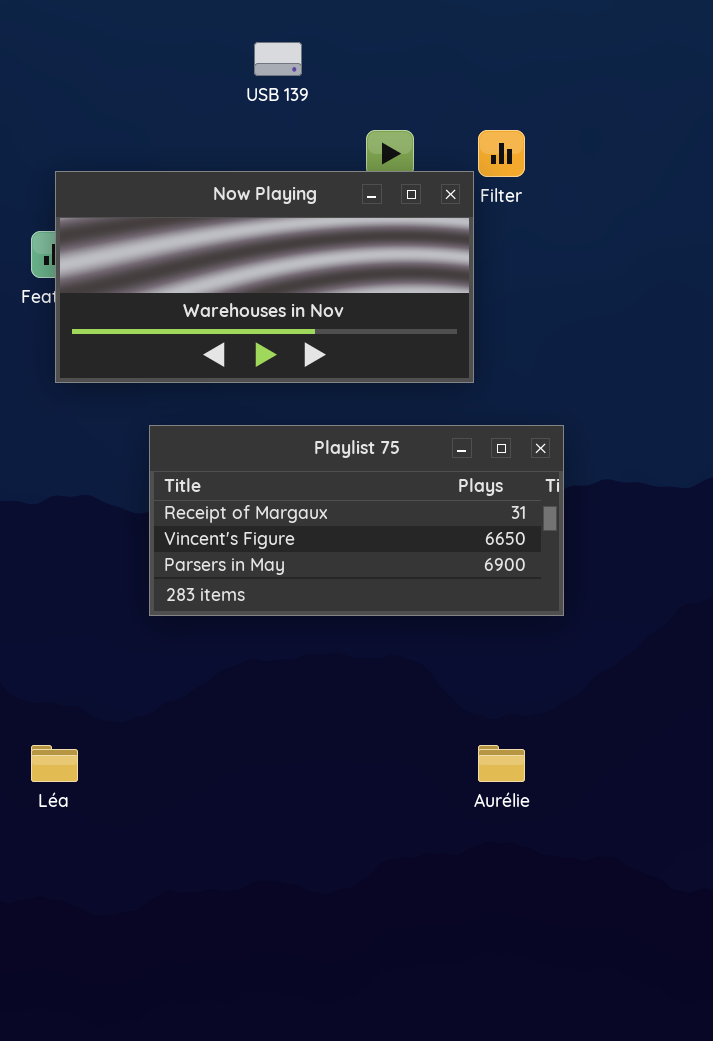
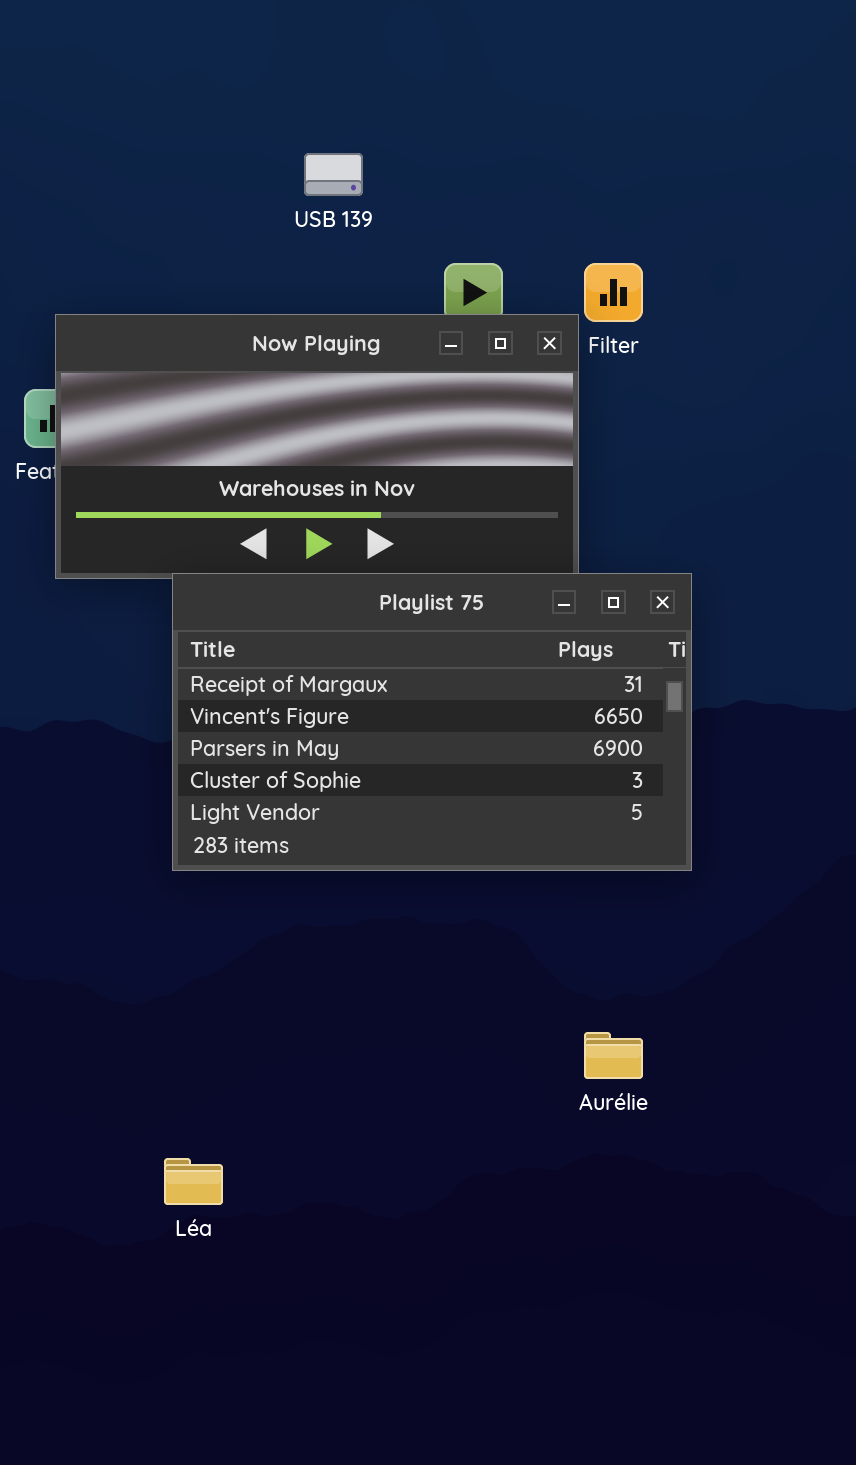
Playlist 75: [149,425,564,616] -> [172,573,692,871], resized
Léa: [31,745,78,782] -> [164,1158,223,1205], moved

